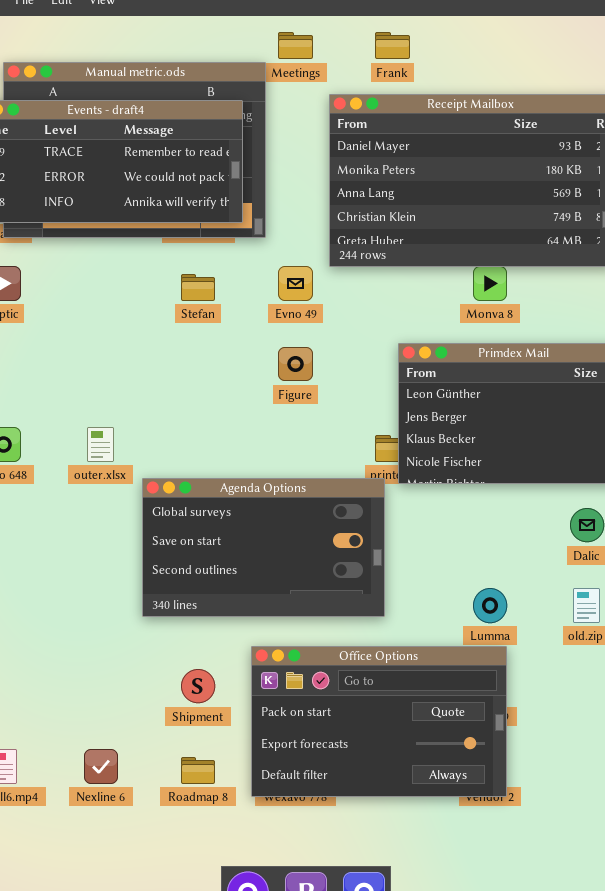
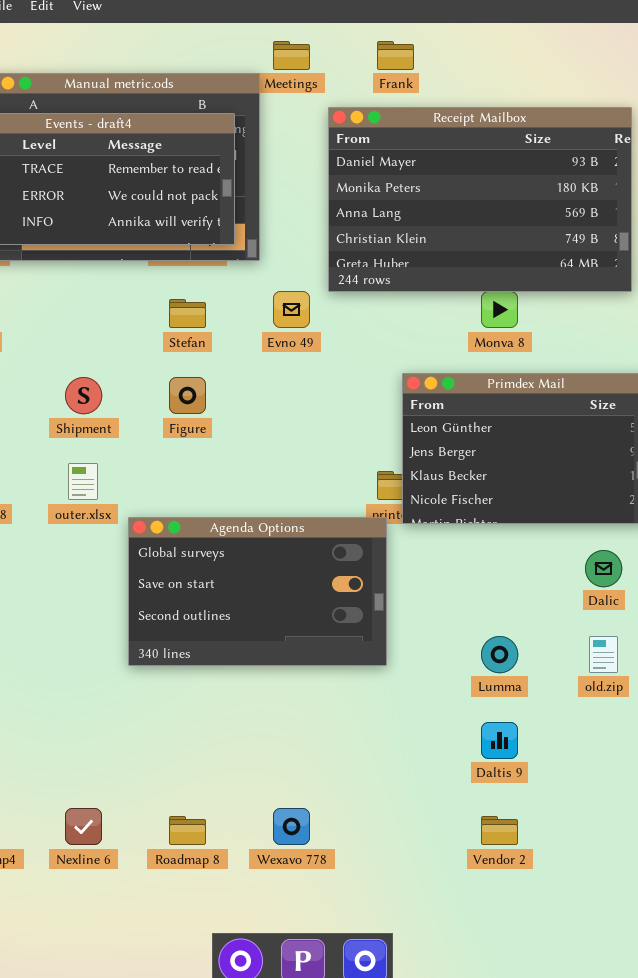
Figure: [278,347,313,381] -> [169,377,206,414], moved
Office Options: [251,646,507,797] -> none, closed
Shipment: [181,669,215,703] -> [65,377,102,414], moved

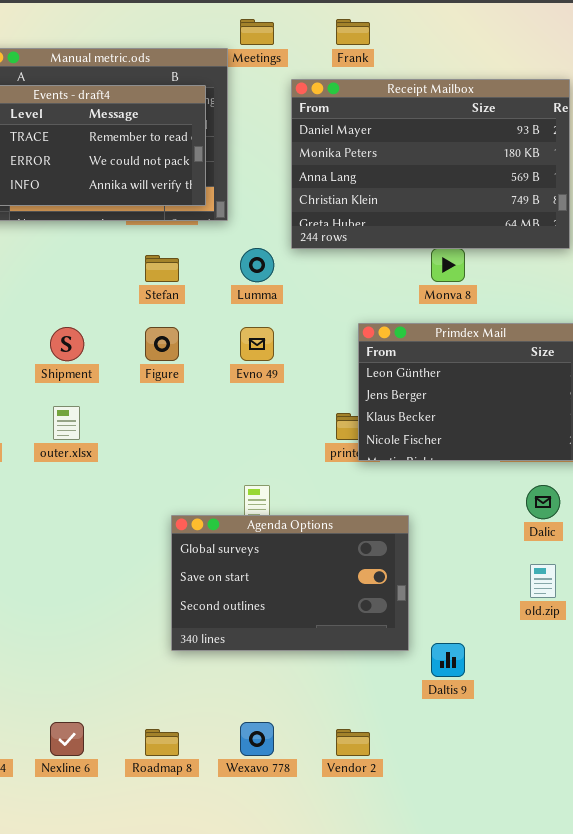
Evno 49: [273,291,310,328] -> [240,327,274,361], moved
Agenda Options: [128,517,387,666] -> [171,515,409,651], moved
Lumma: [481,636,518,673] -> [240,248,274,282], moved
Vendor 2: [481,816,518,845] -> [336,729,370,756], moved

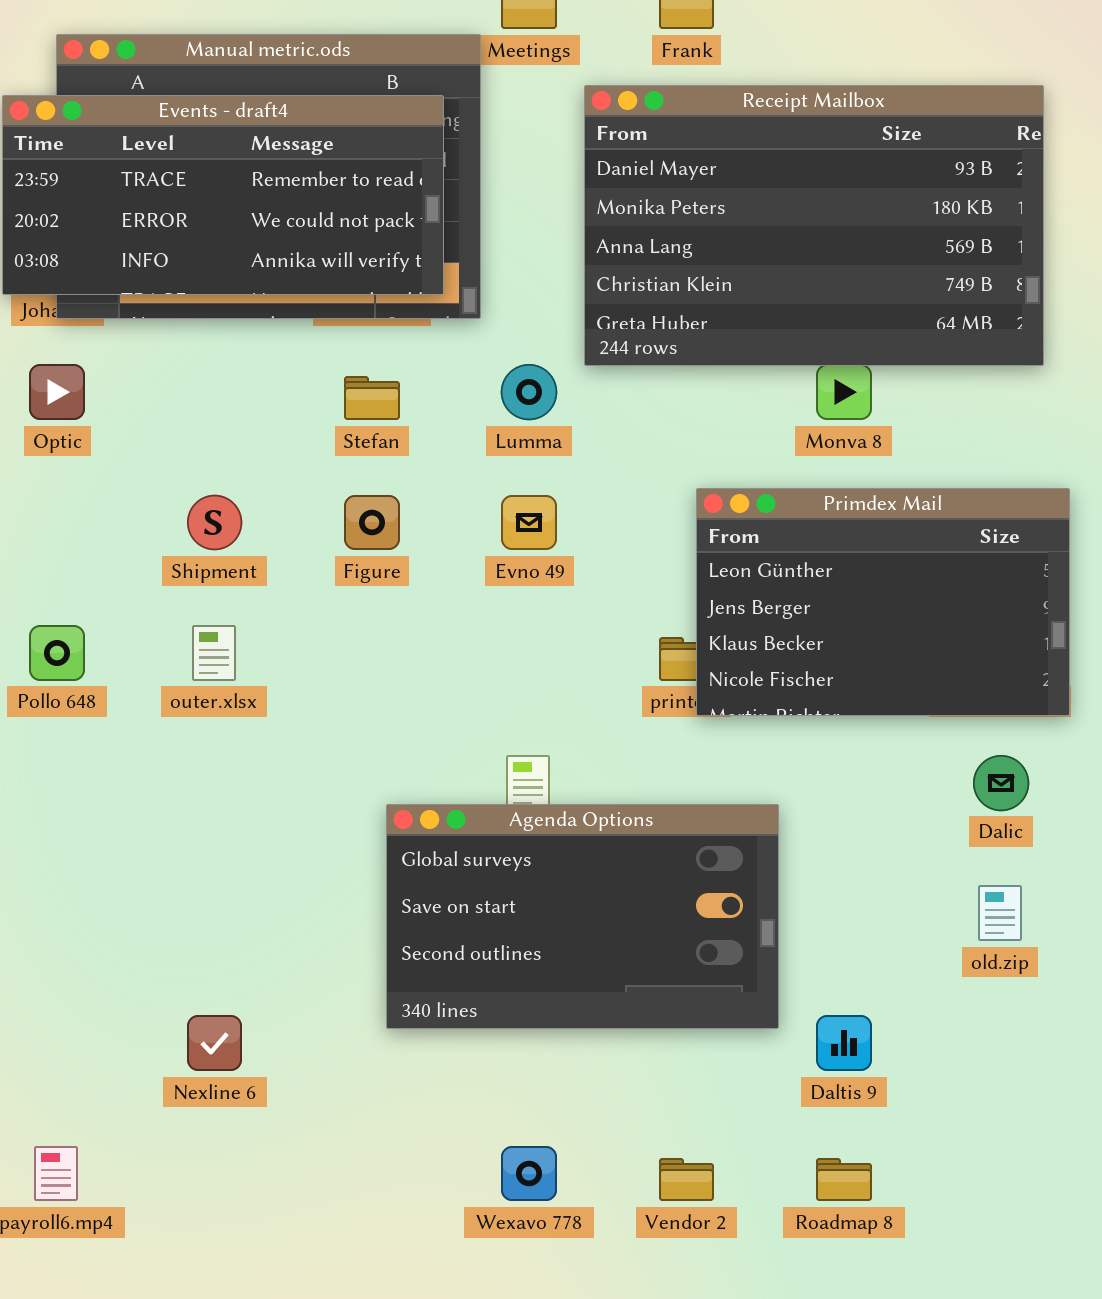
Nexline 6: [50,722,84,756] -> [187,1015,242,1071], moved
Roadmap 8: [145,729,179,756] -> [816,1158,872,1201], moved

